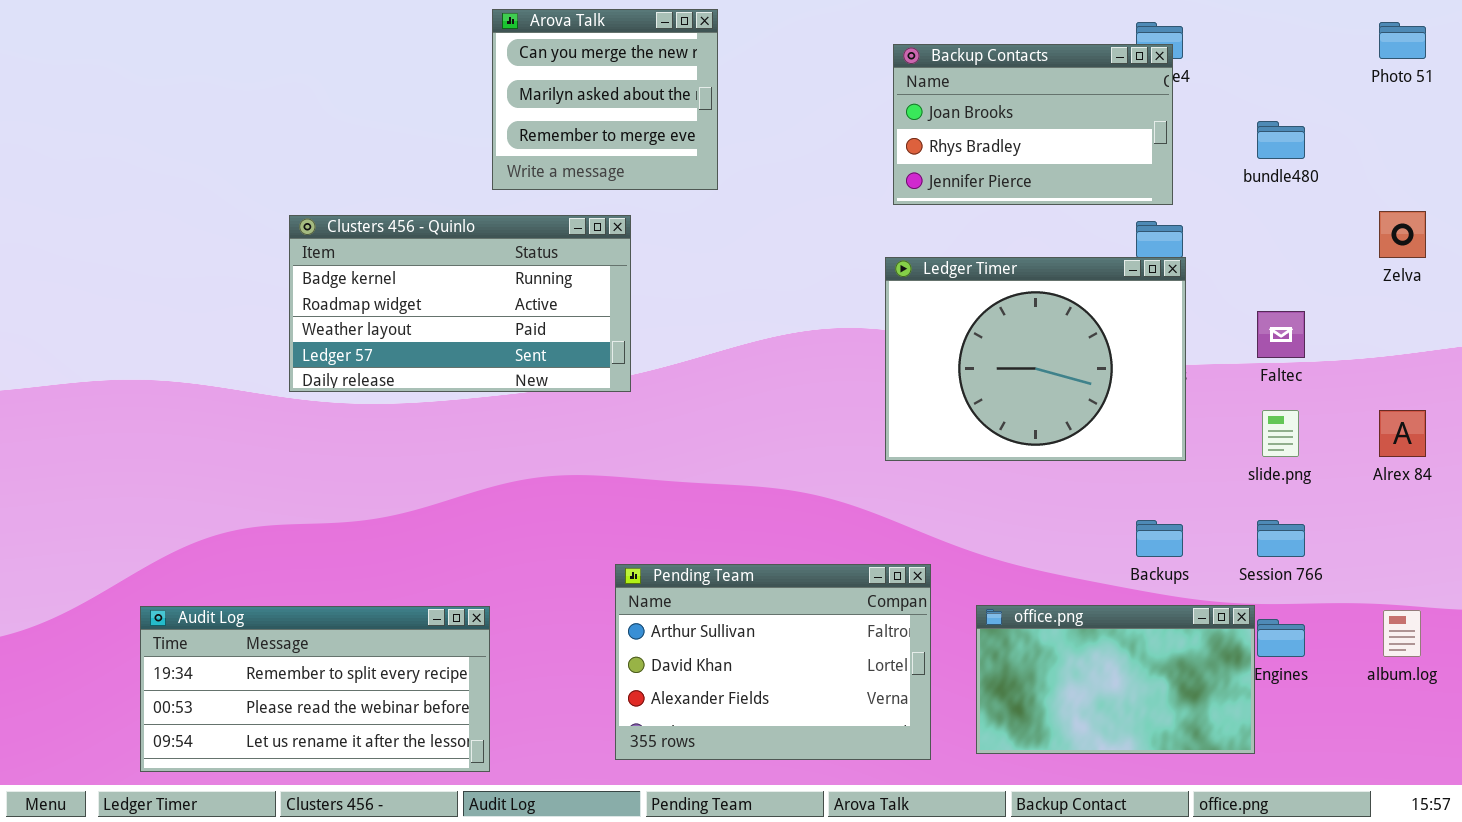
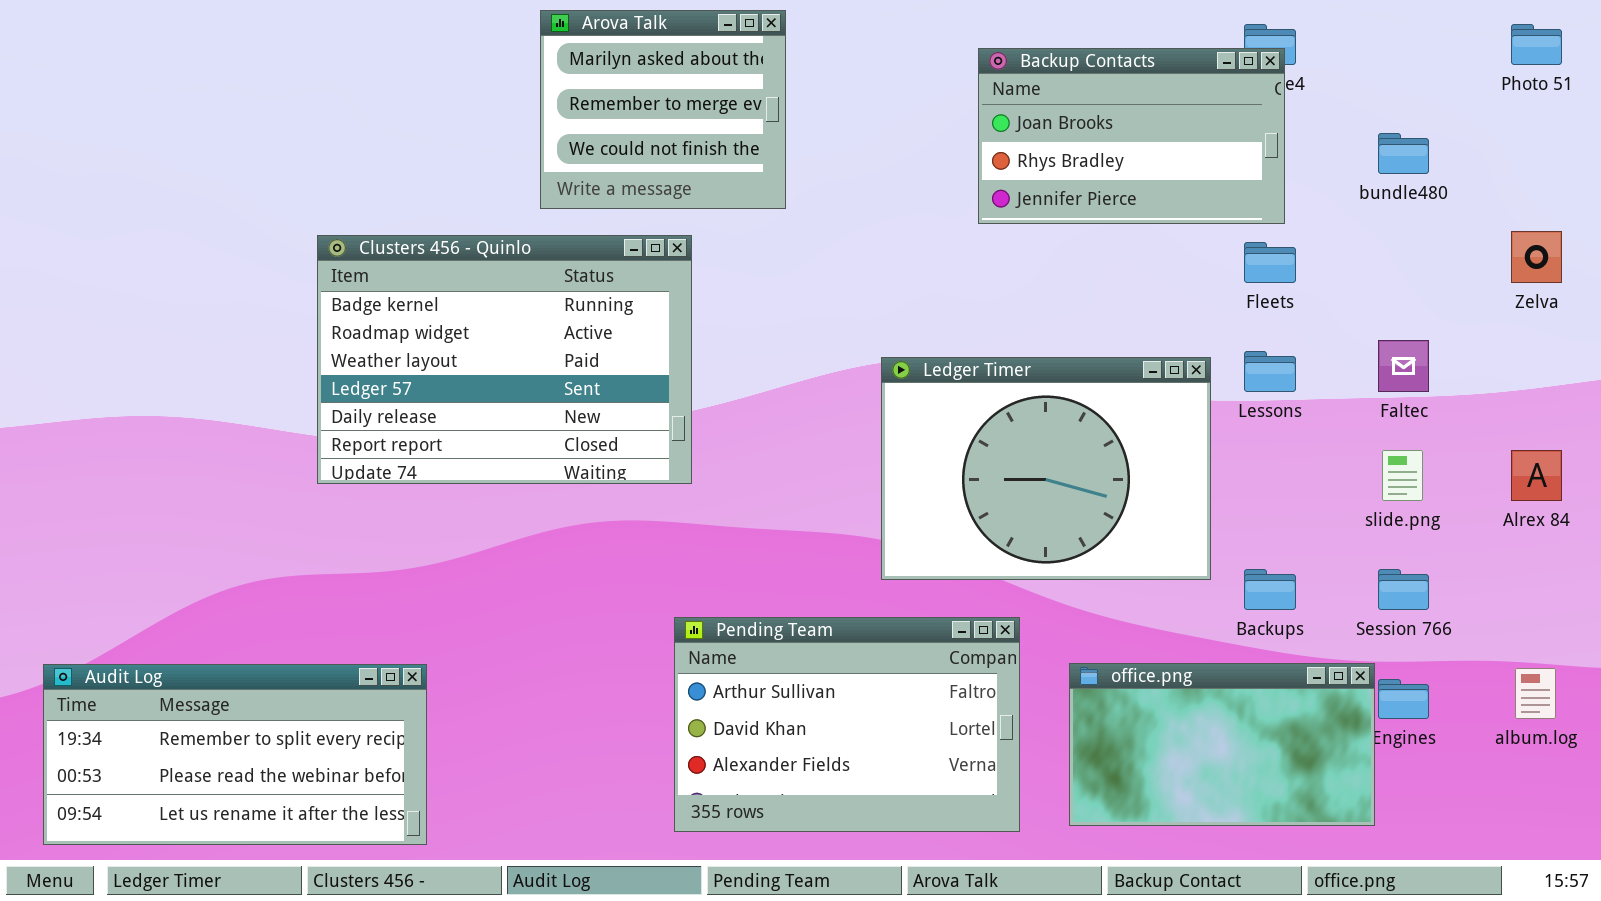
Arova Talk: [492,9,718,190] -> [540,10,786,209], scrolled down 1 row
Clusters 456 - Quinlo: [289,215,631,392] -> [317,235,692,484], resized
Ledger Timer: [885,257,1186,461] -> [881,357,1211,580], moved
Audit Log: [140,606,490,772] -> [43,664,427,845], moved

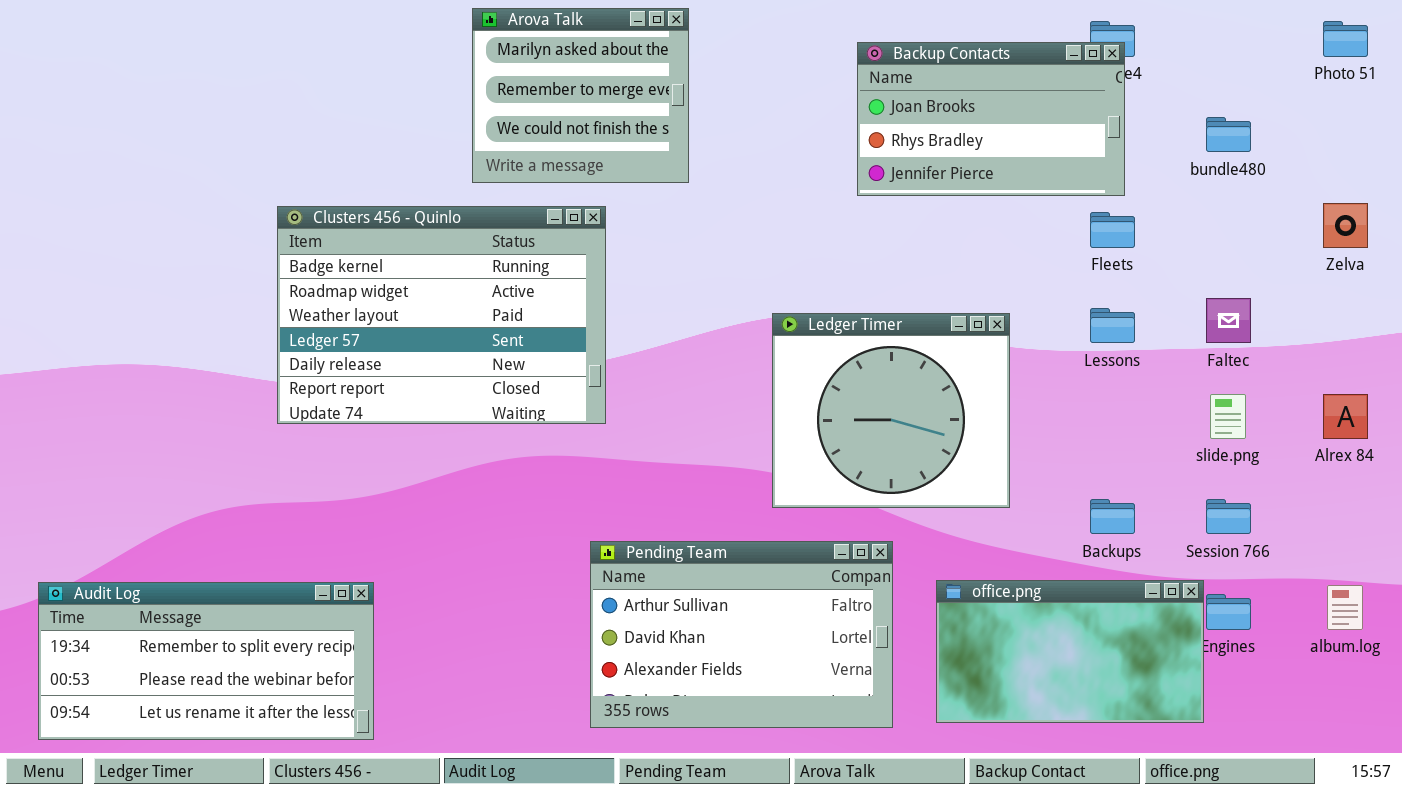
Ledger Timer: [881,357,1211,580] -> [772,313,1010,508], resized

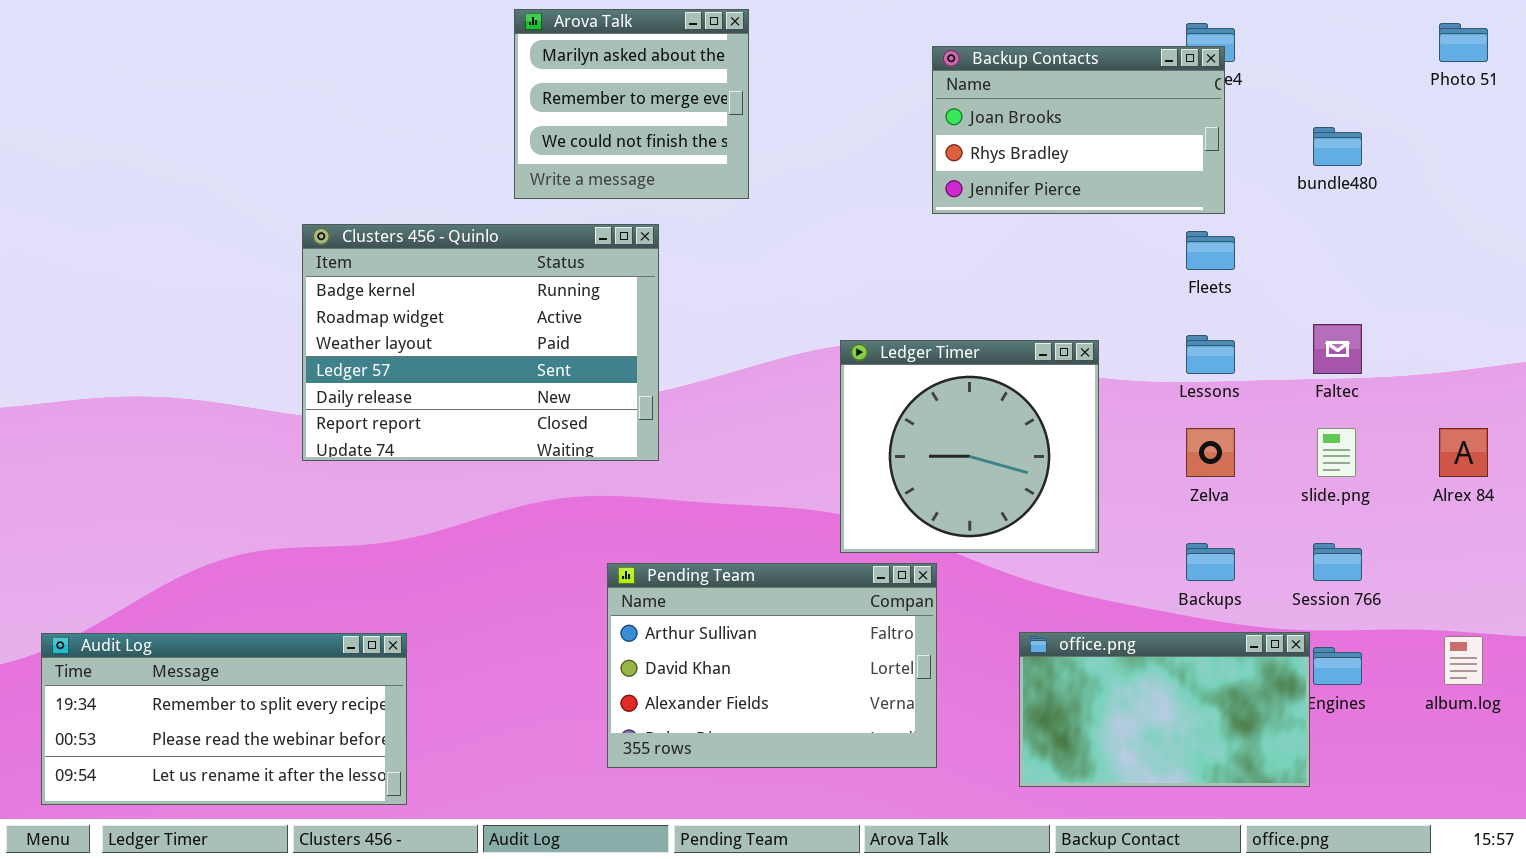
Zelva: [1323,203,1368,248] -> [1186,428,1235,477], moved
Pending Team: [590,541,893,728] -> [607,563,937,768], moved

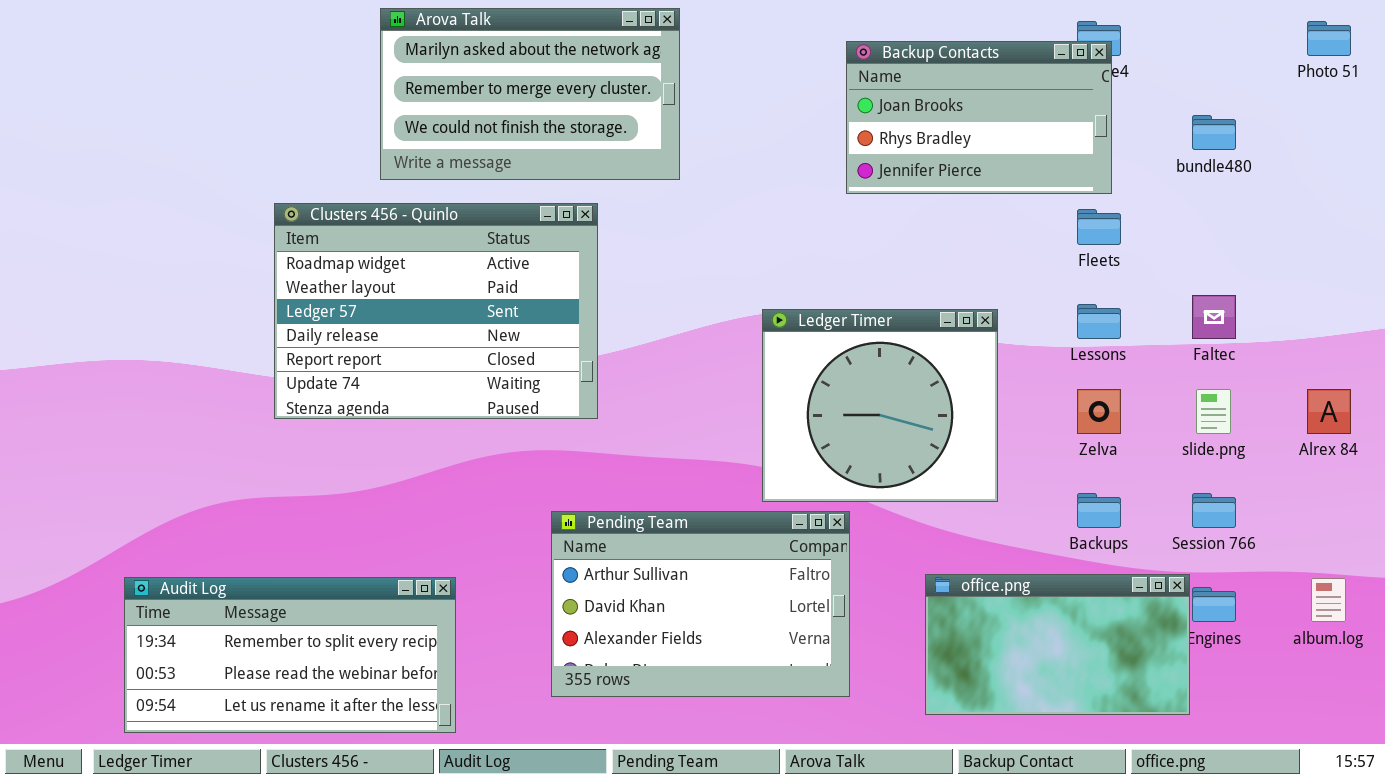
Arova Talk: [514,9,749,199] -> [380,8,680,180], resized
Clusters 456 - Quinlo: [302,224,659,461] -> [274,203,598,419], scrolled down 1 row
Audit Log: [41,633,407,805] -> [124,577,456,733], moved

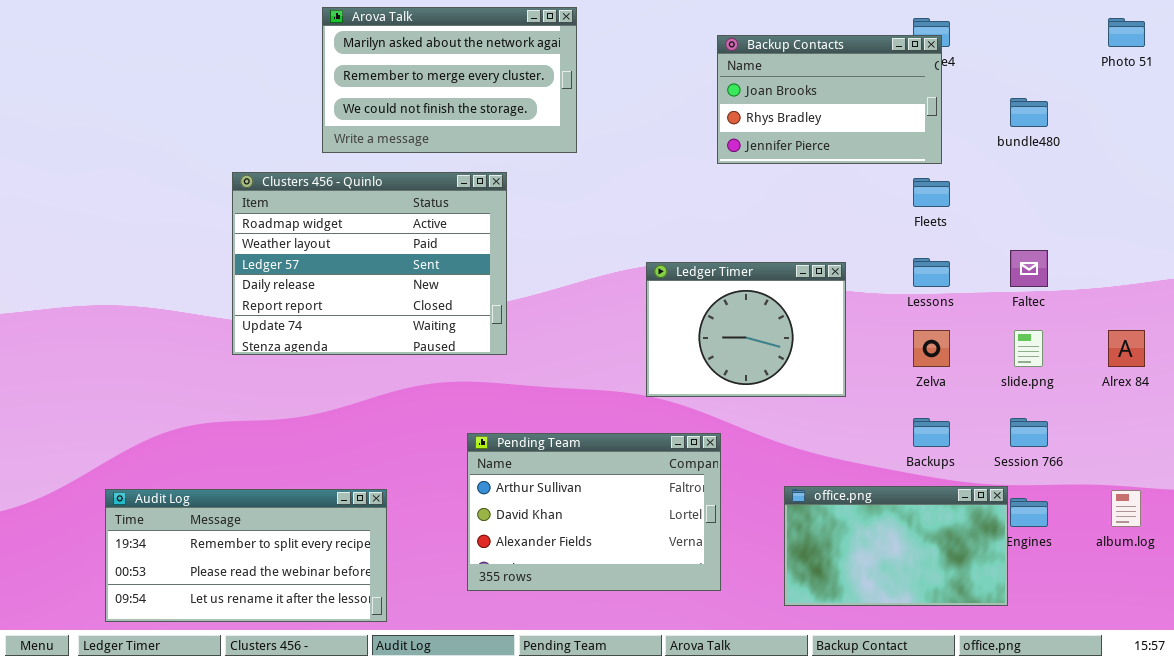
Ledger Timer: [762,309,998,502] -> [646,262,846,397], resized

